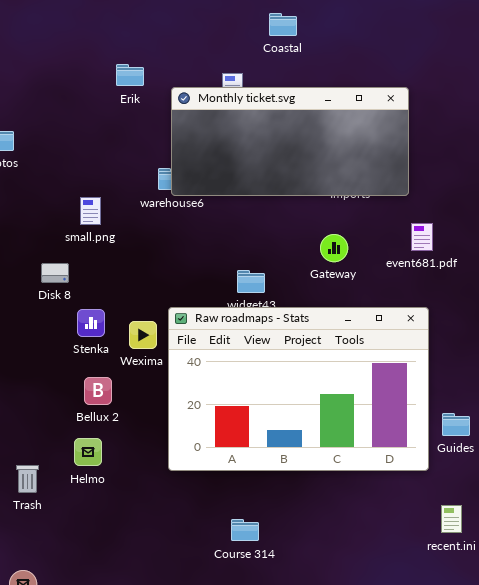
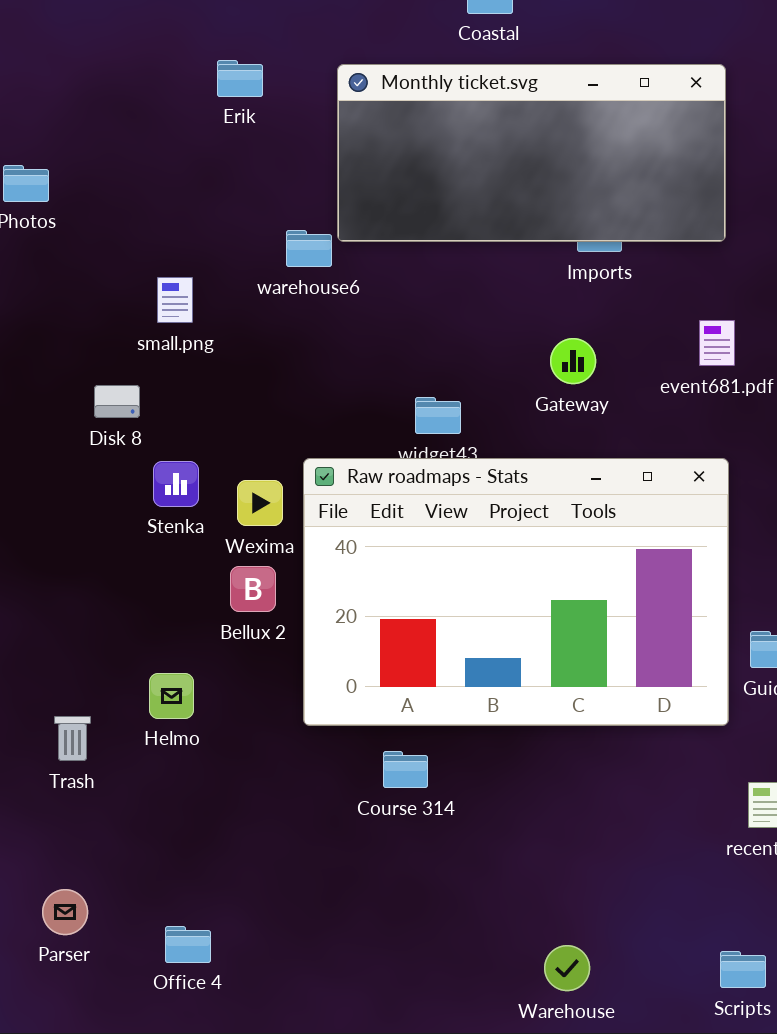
Monthly ticket.svg: [171,87,409,196] -> [337,64,726,242], moved
Bellux 2: [84,377,112,405] -> [230,566,276,612], moved
Course 314: [231,519,259,541] -> [383,751,428,788], moved

